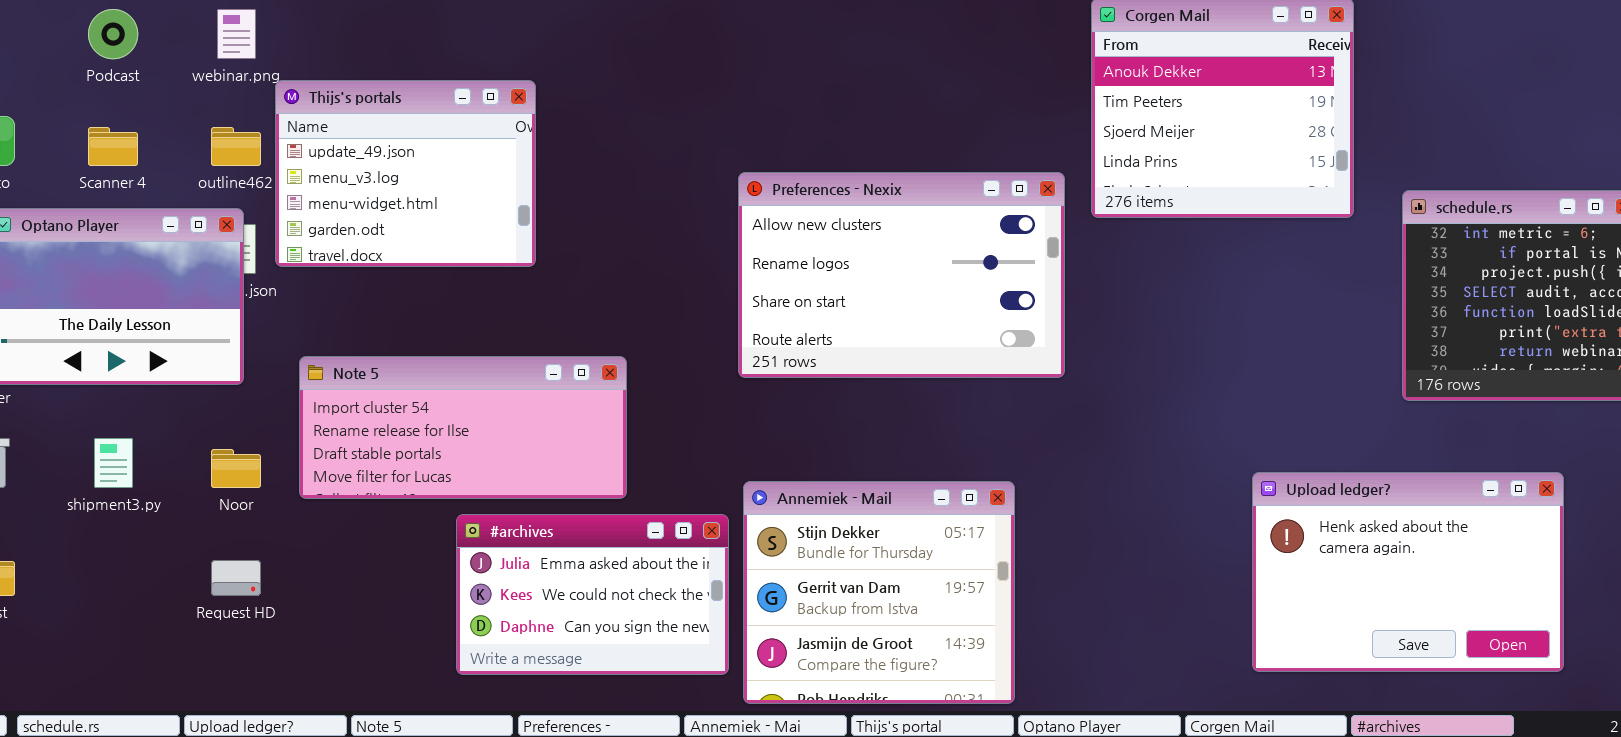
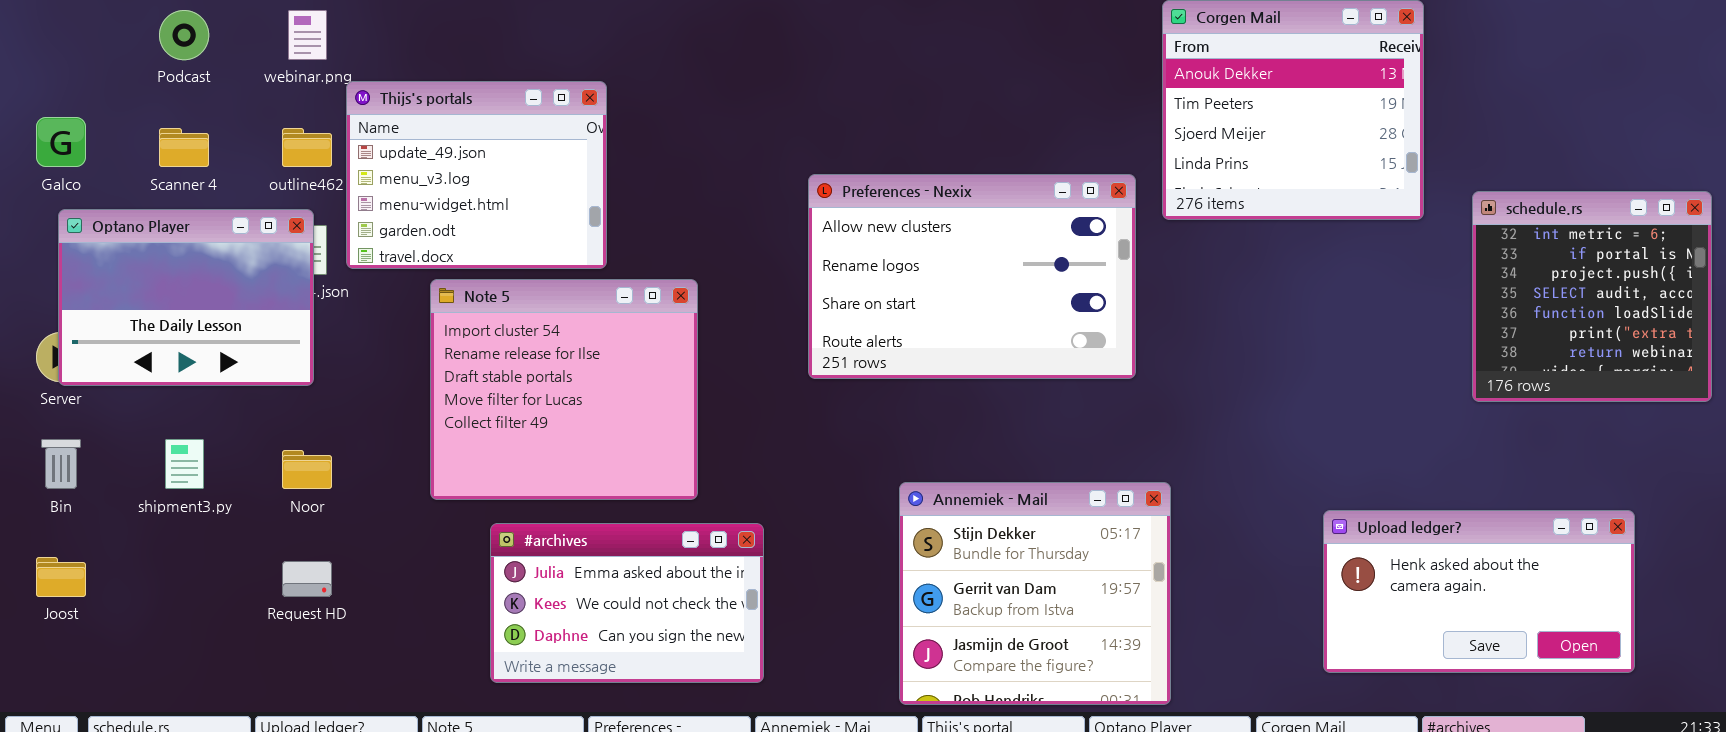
Note 5: [299,356,627,499] -> [430,279,698,500], resized
Upload ledger?: [1252,472,1564,672] -> [1323,510,1635,673], resized
Annemiek - Mail: [743,481,1015,704] -> [899,482,1171,705], moved
#archives: [456,514,729,675] -> [490,523,764,683], moved

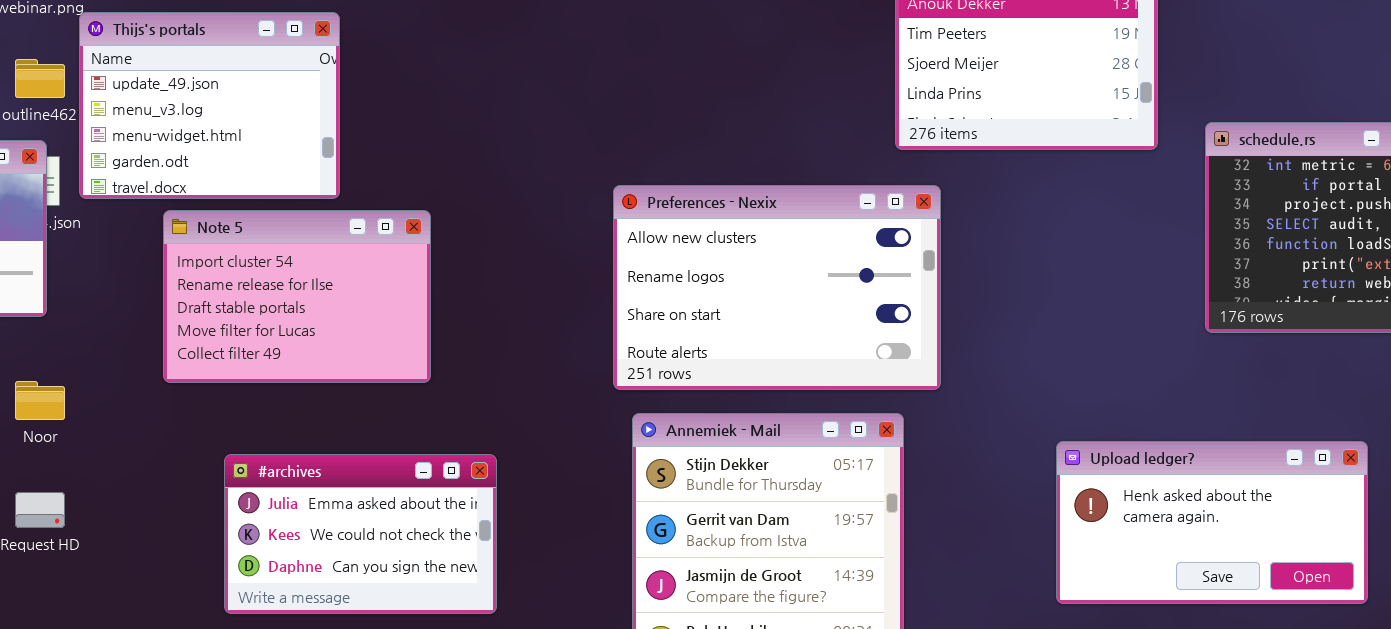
Preferences - Nexix: [808,174,1136,379] -> [613,185,941,390], moved
Note 5: [430,279,698,500] -> [163,210,431,383], resized

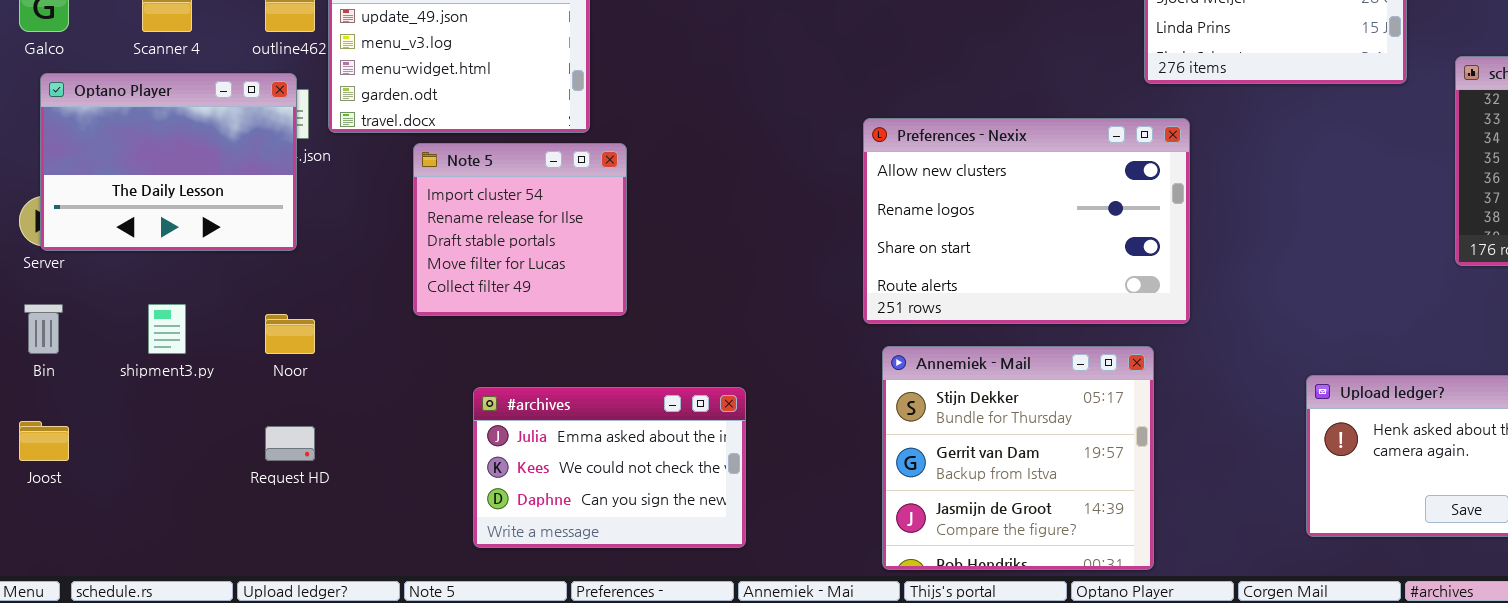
Note 5: [163,210,431,383] -> [413,143,627,316], resized

